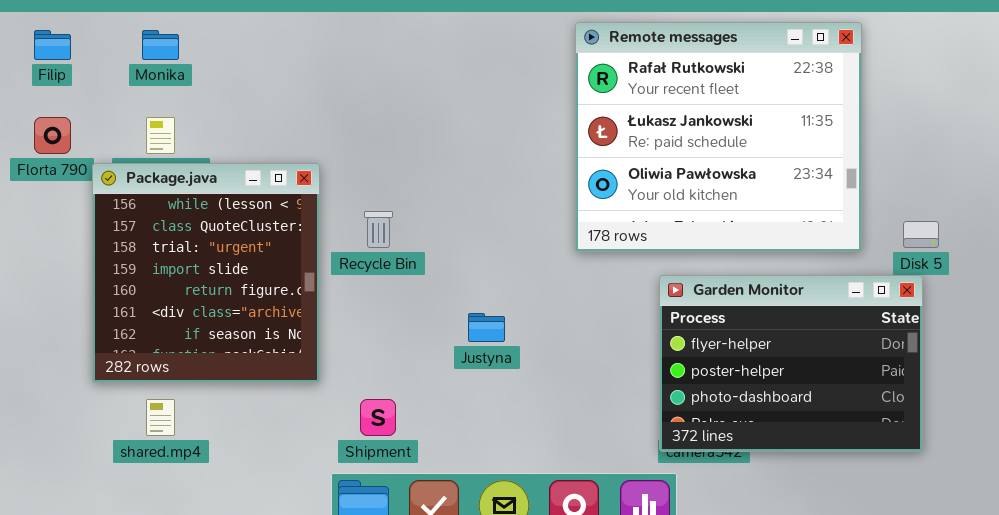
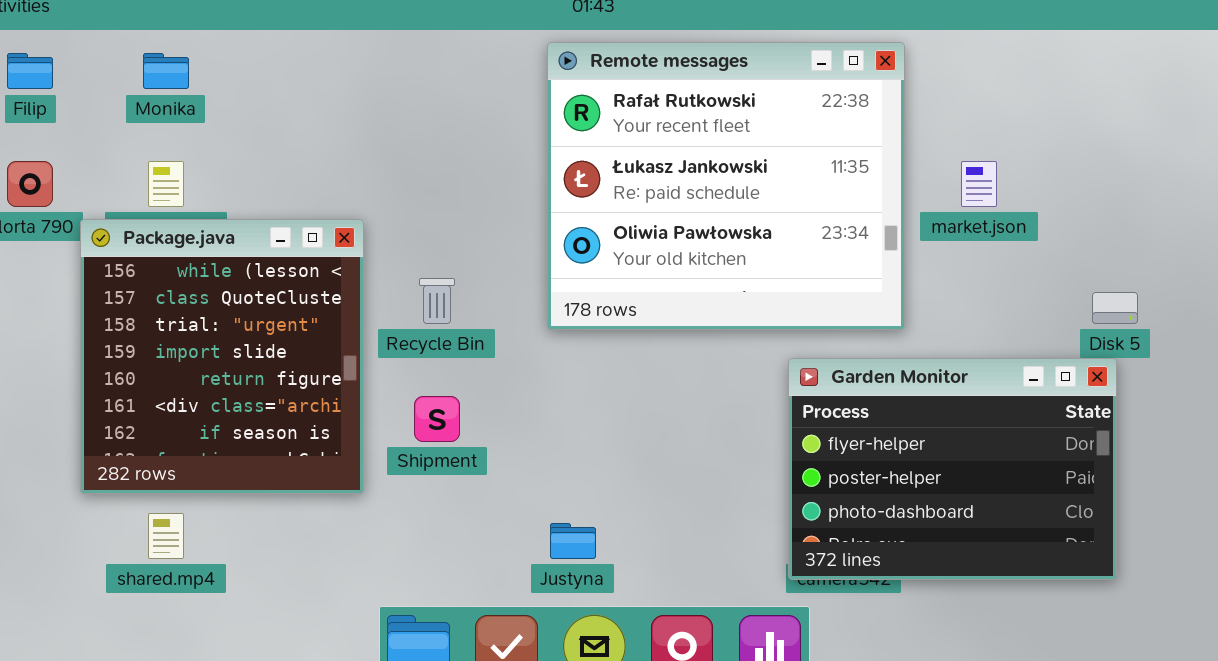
Remote messages: [575,22,862,252] -> [547,42,905,330], moved
Justyna: [468,313,505,342] -> [550,523,596,559], moved
Shipment: [360,399,396,436] -> [414,396,460,442], moved

